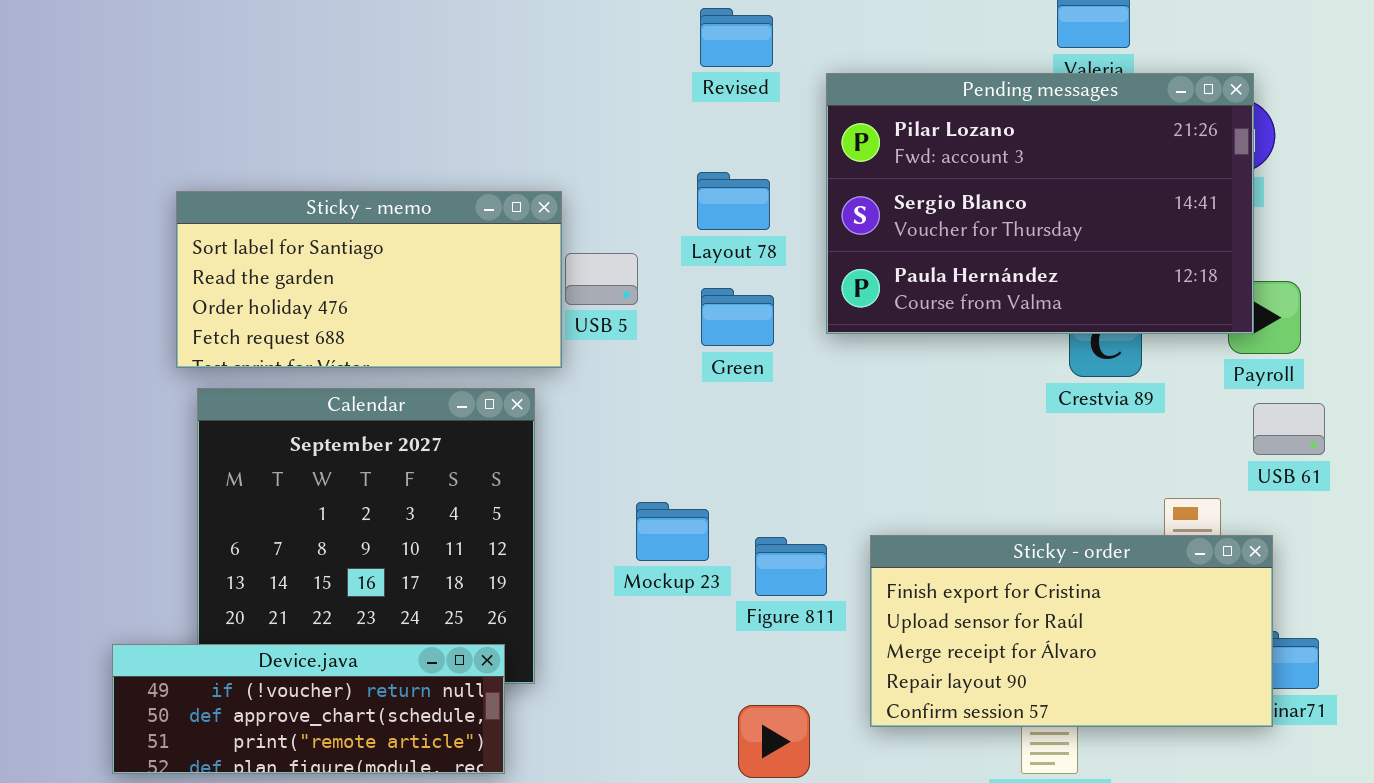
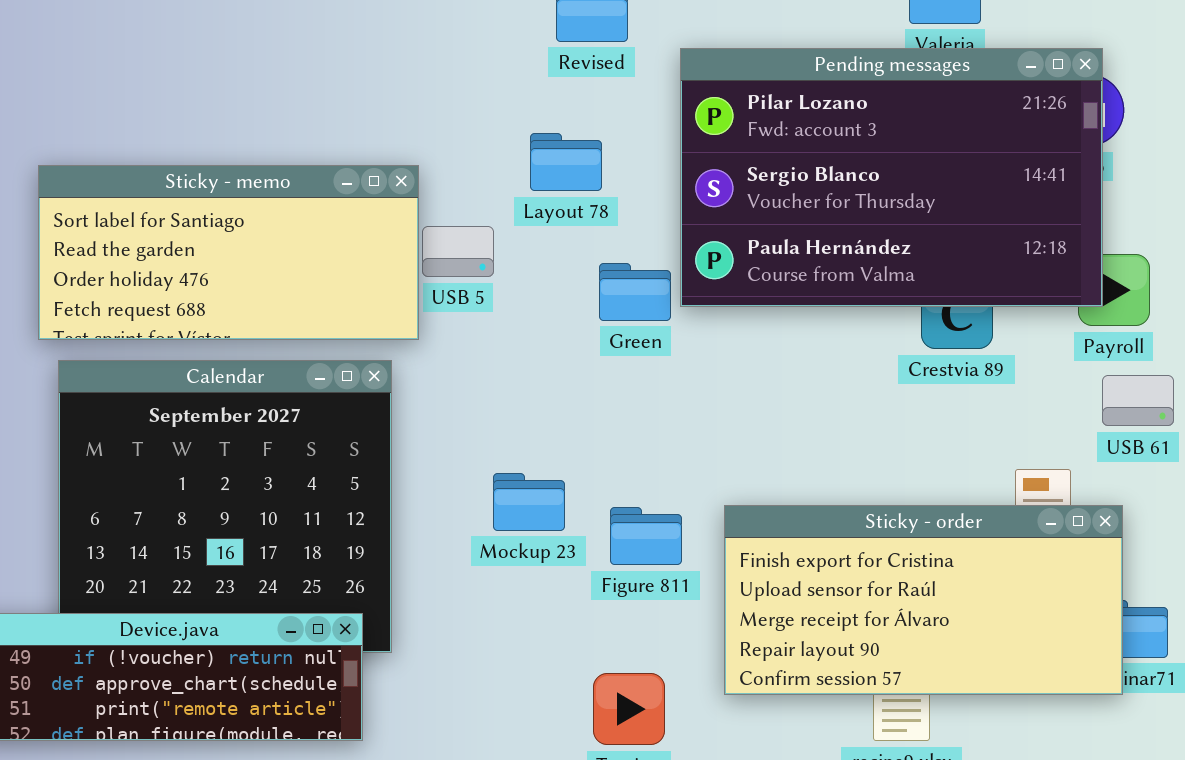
Layout 78: [697,172,770,230] -> [530,133,602,191], moved
Green: [701,288,774,346] -> [599,263,671,321], moved

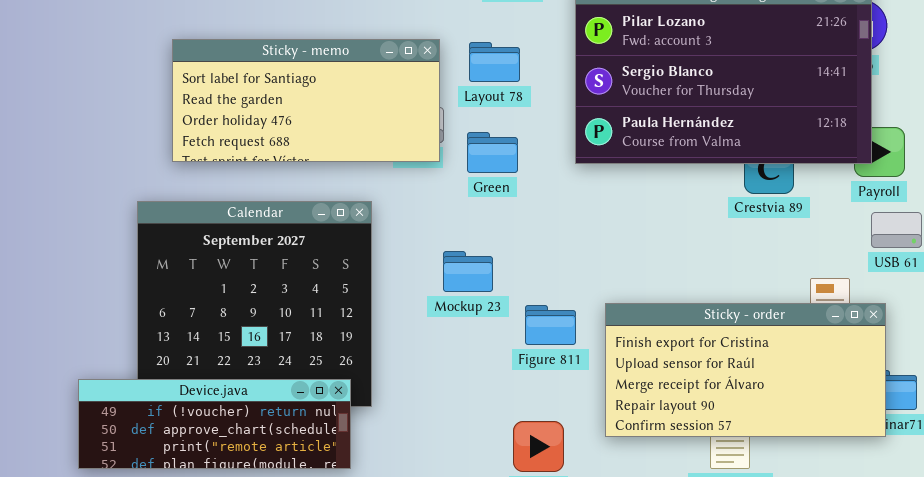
Sticky - memo: [38,165,419,340] -> [172,39,440,162], moved
Green: [599,263,671,321] -> [467,132,518,173], moved
Mockup 23: [493,473,565,531] -> [443,251,493,292], moved

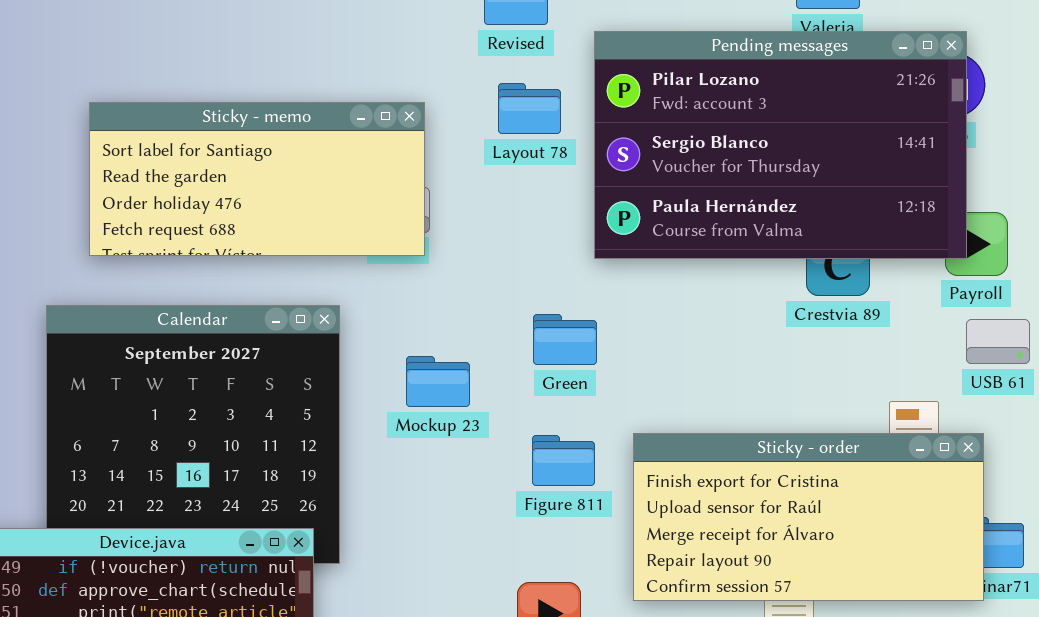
Layout 78: [469,42,520,82] -> [498,83,561,134], moved
Green: [467,132,518,173] -> [533,314,597,365], moved
Mockup 23: [443,251,493,292] -> [406,356,470,407], moved

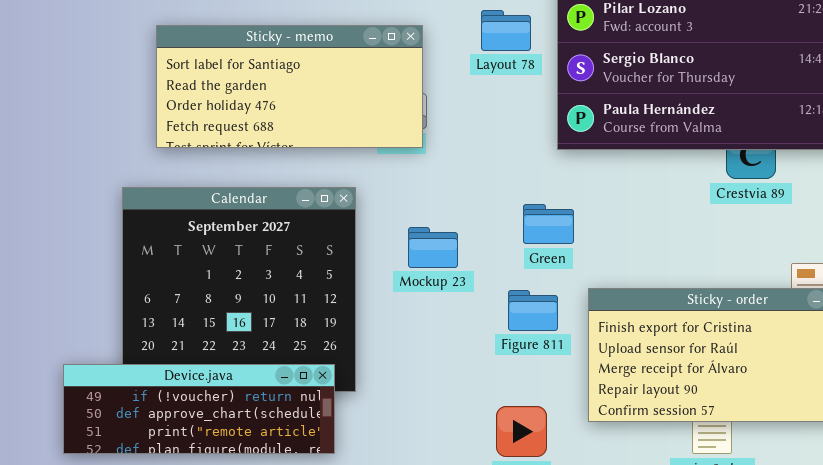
Green: [533,314,597,365] -> [523,204,574,244], moved

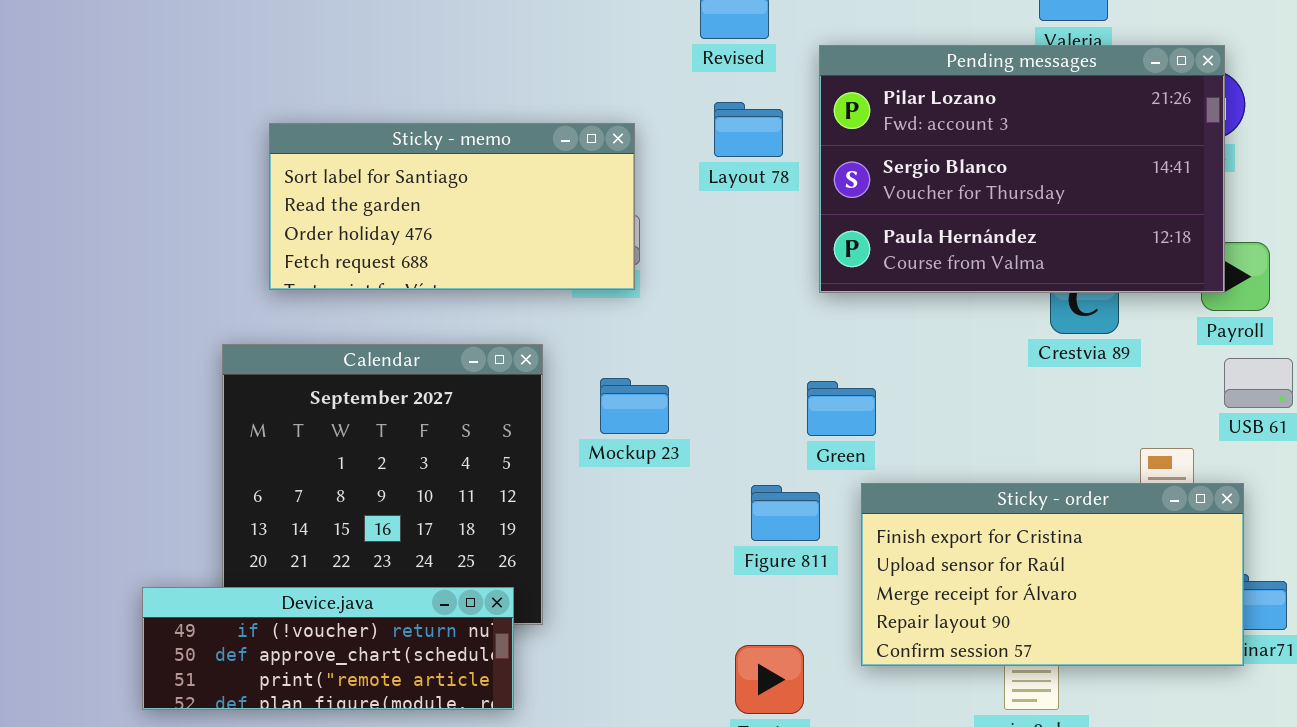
Green: [523,204,574,244] -> [807,381,876,436], moved
Mockup 23: [408,227,458,268] -> [600,378,669,434], moved

